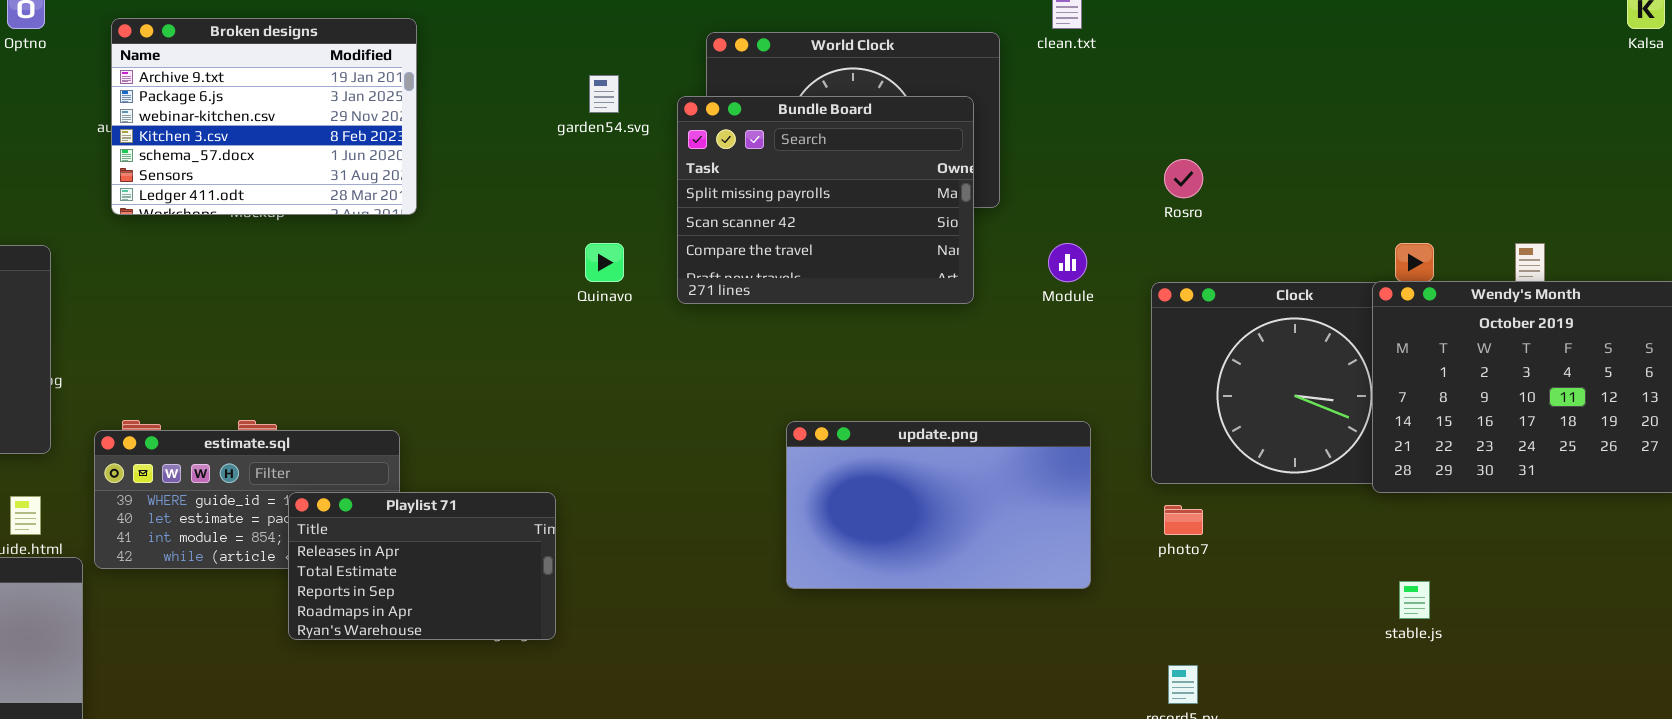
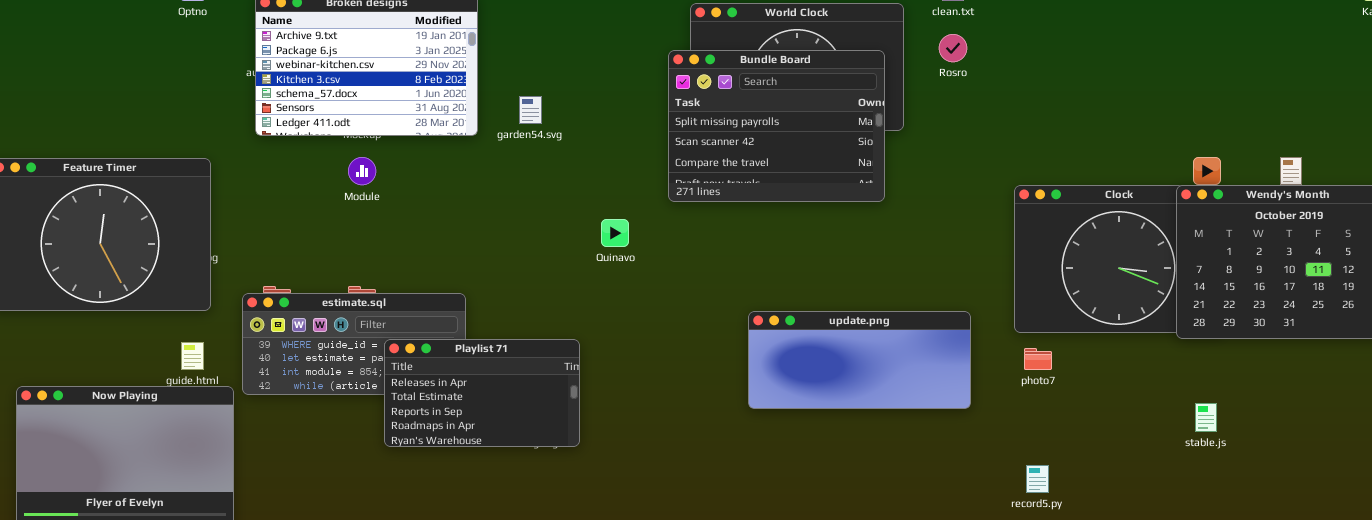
garden54.svg: [589,75,619,113] -> [519,96,542,124], moved
Rosro: [1164,159,1203,198] -> [939,34,967,62], moved
Quinavo: [585,243,624,282] -> [601,219,629,247], moved
Module: [1048,243,1087,282] -> [348,157,376,185], moved
update.png: [786,421,1091,589] -> [748,311,971,409], resized

